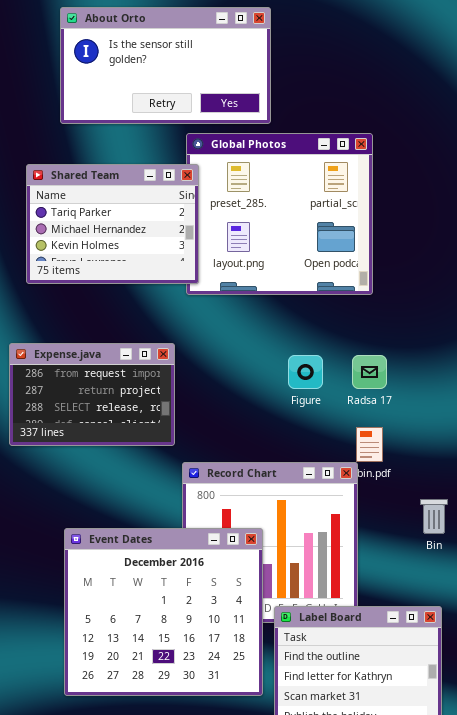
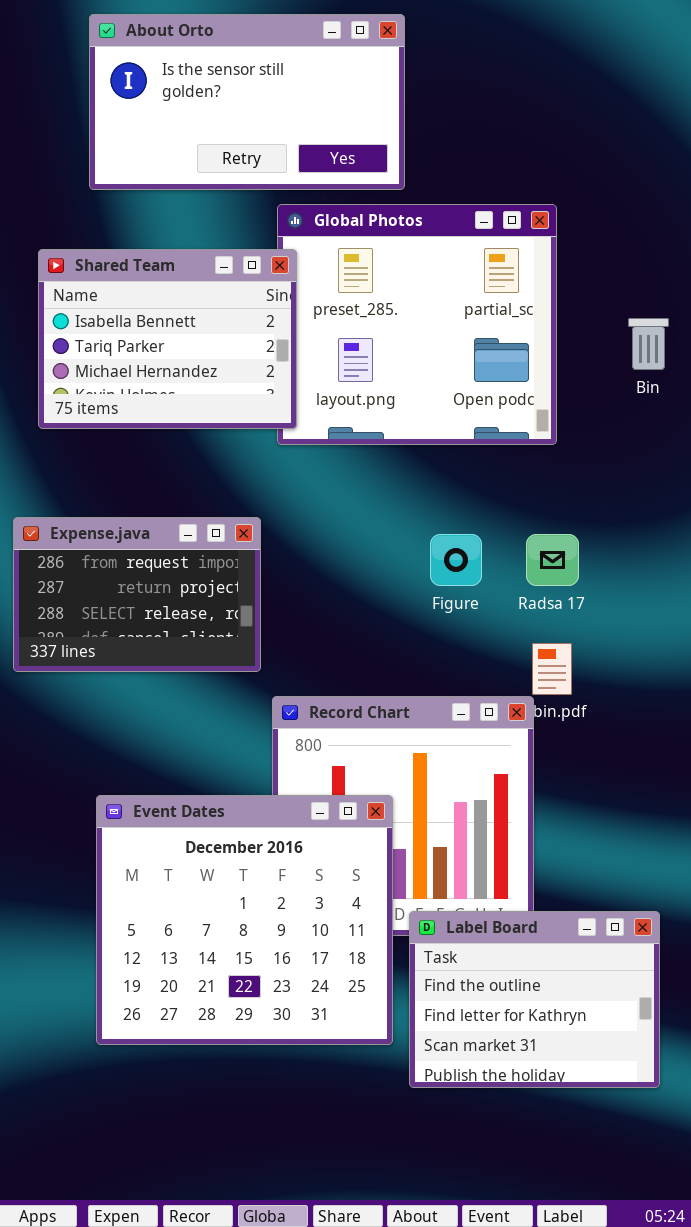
Shared Team: [26,164,199,284] -> [38,249,297,429], scrolled up 1 row
Bin: [420,499,448,534] -> [628,318,669,370], moved

